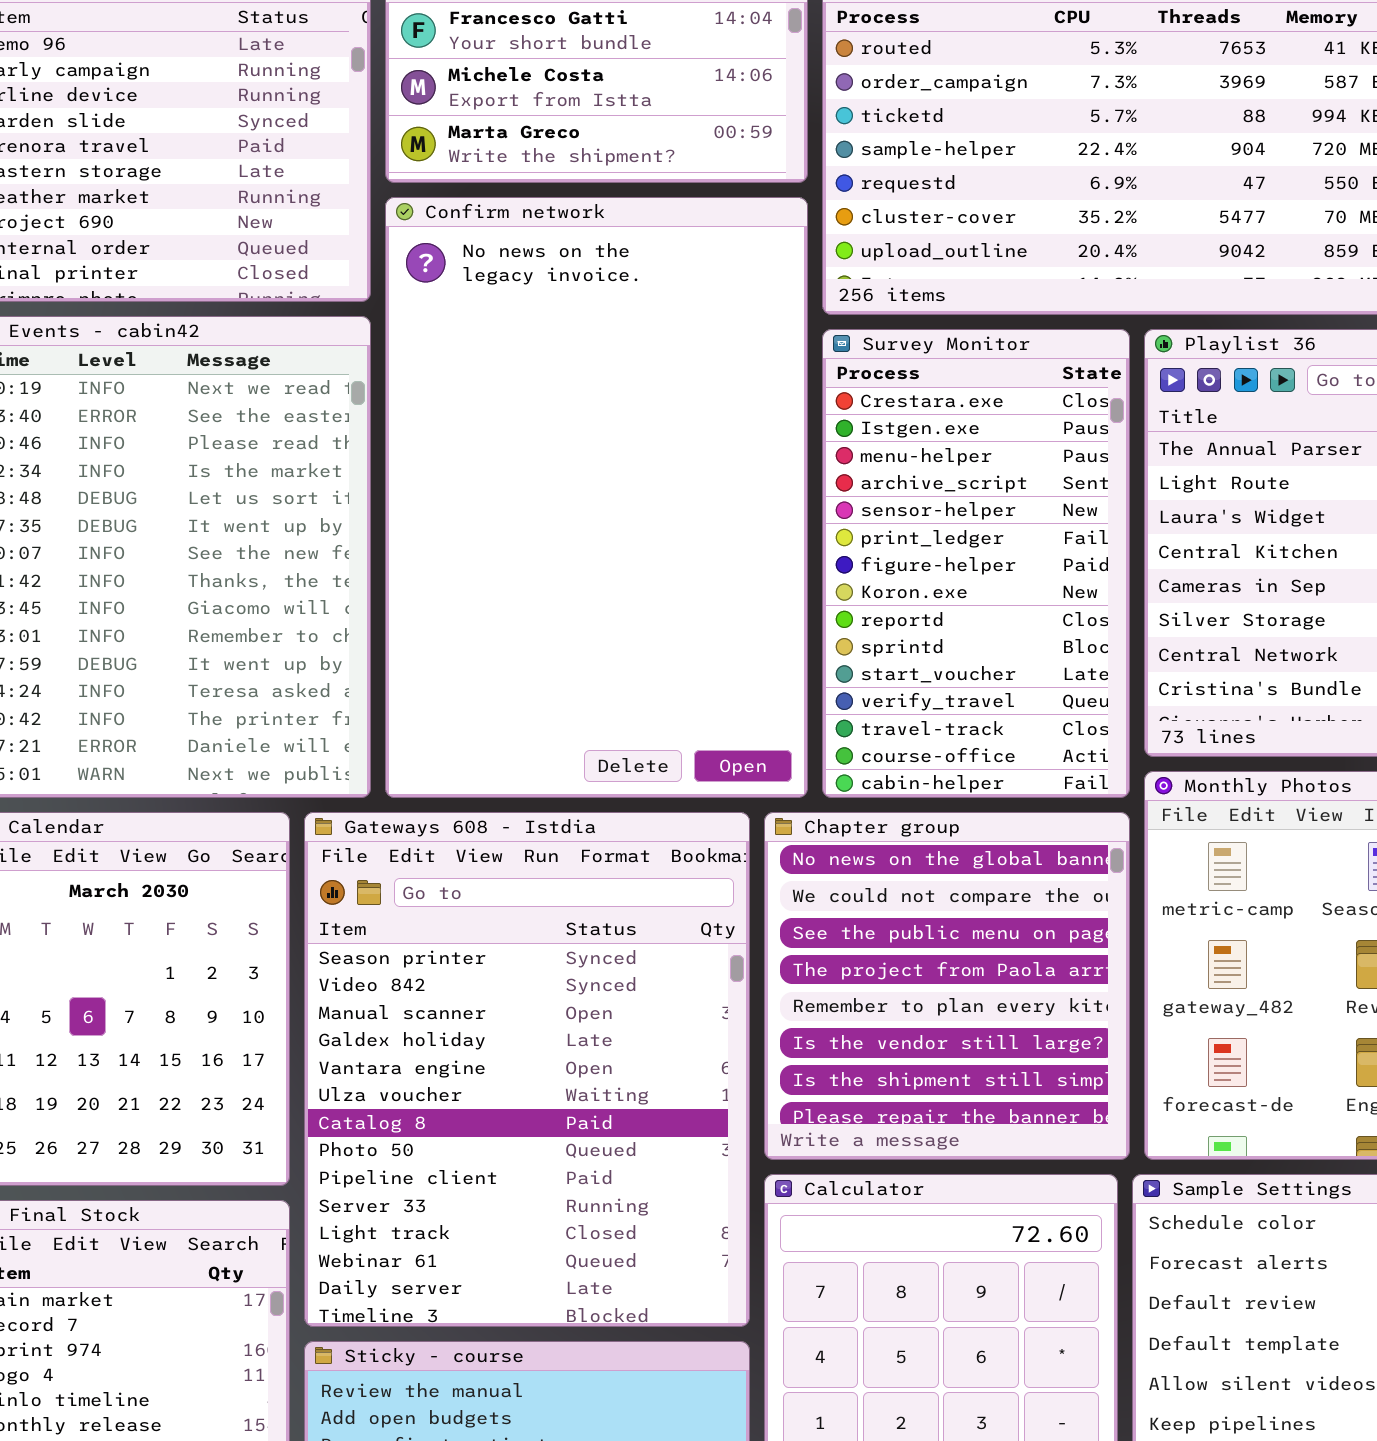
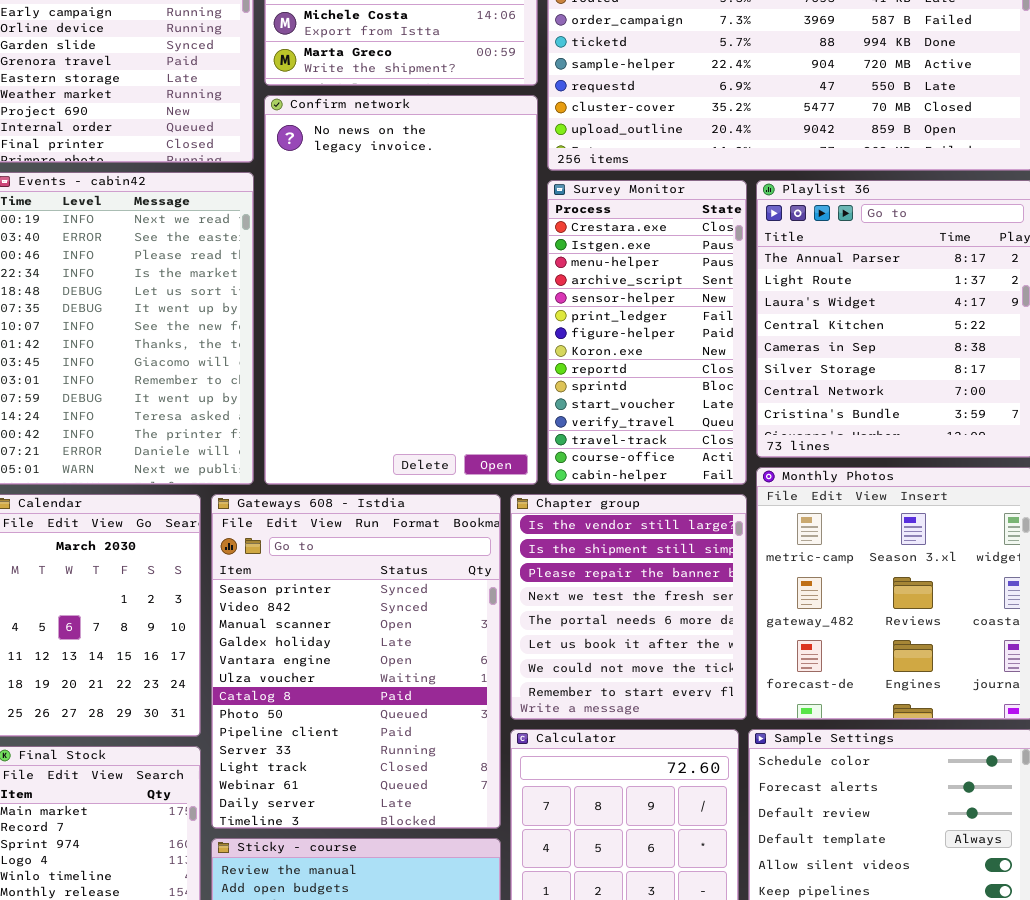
Chapter group: [764,812,1130,1160] -> [510,494,747,720], scrolled down 5 rows

